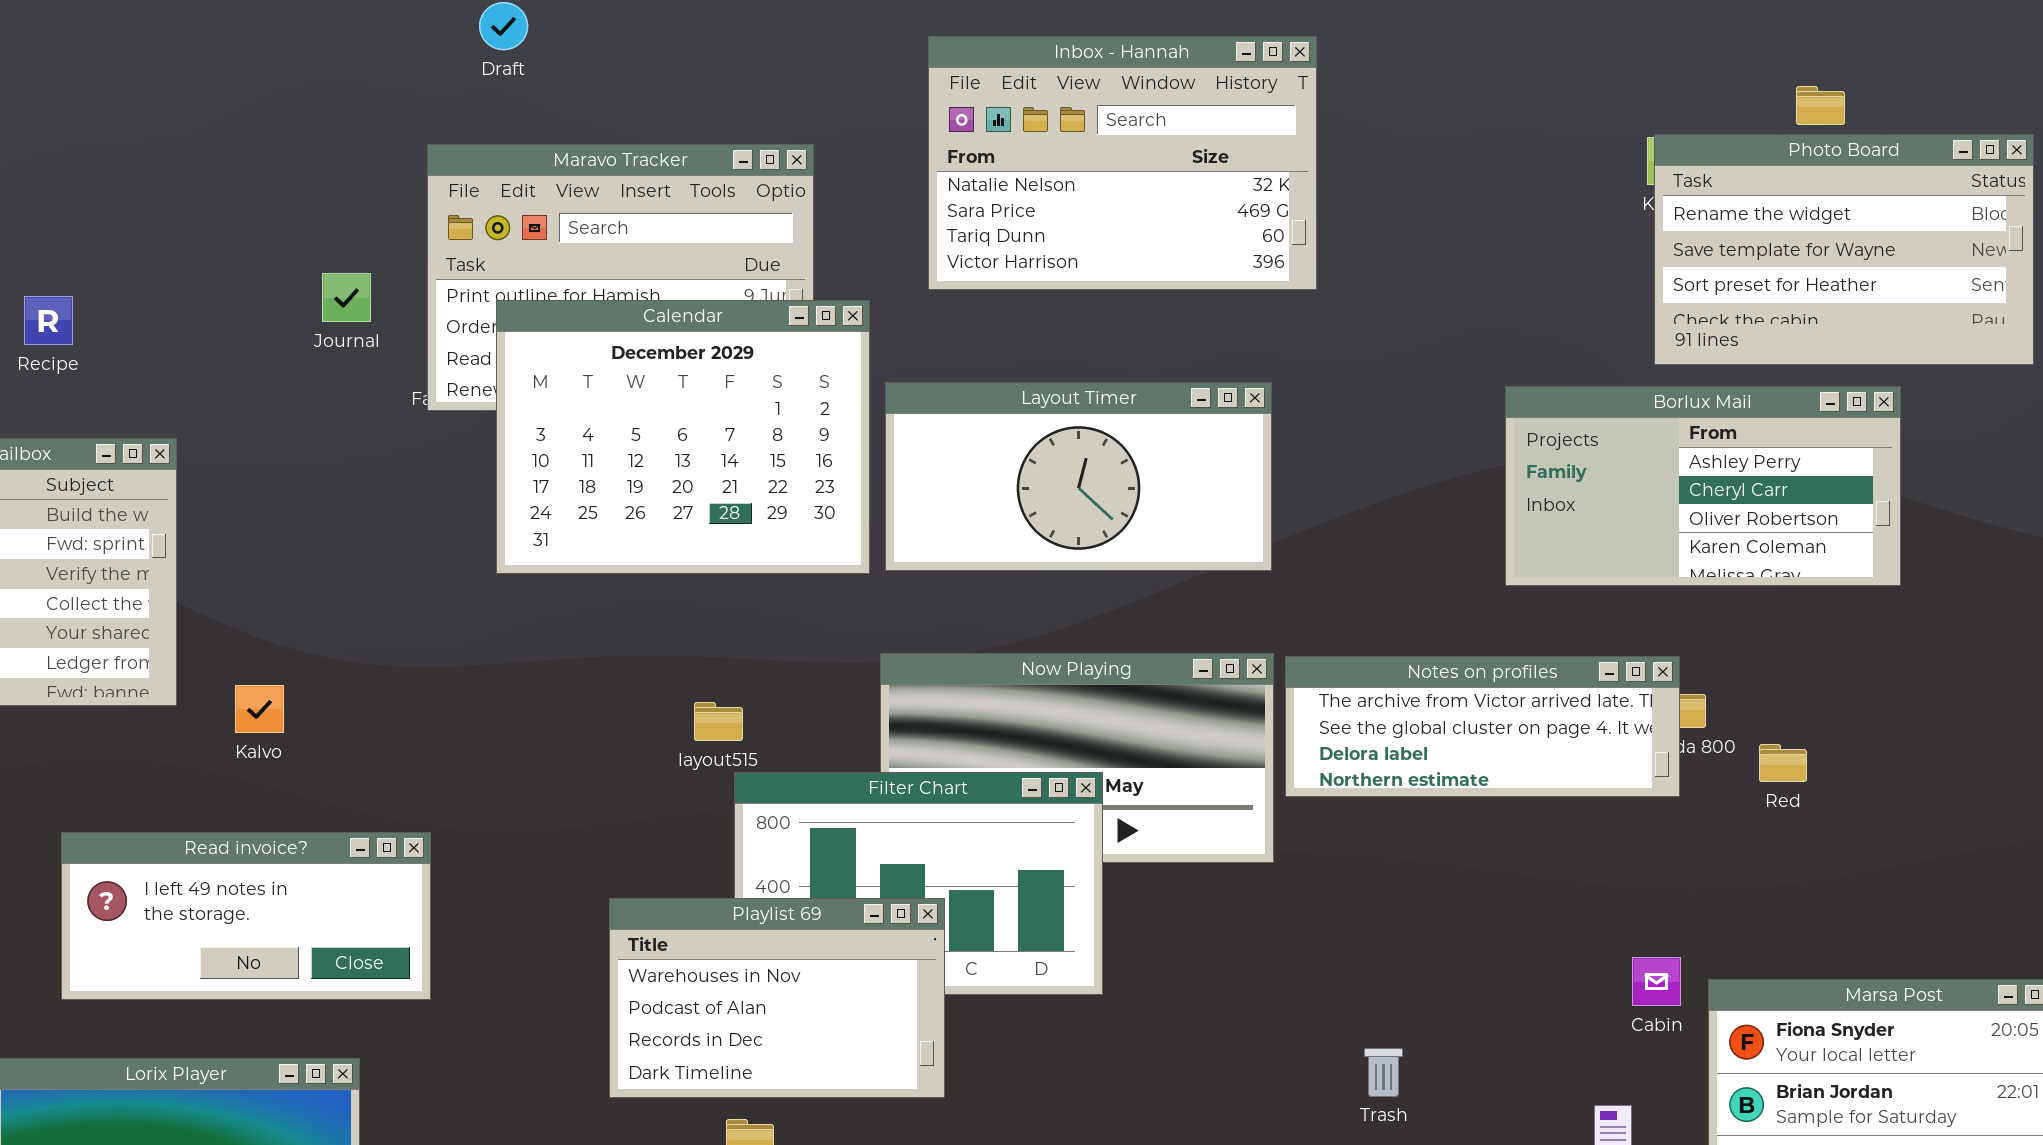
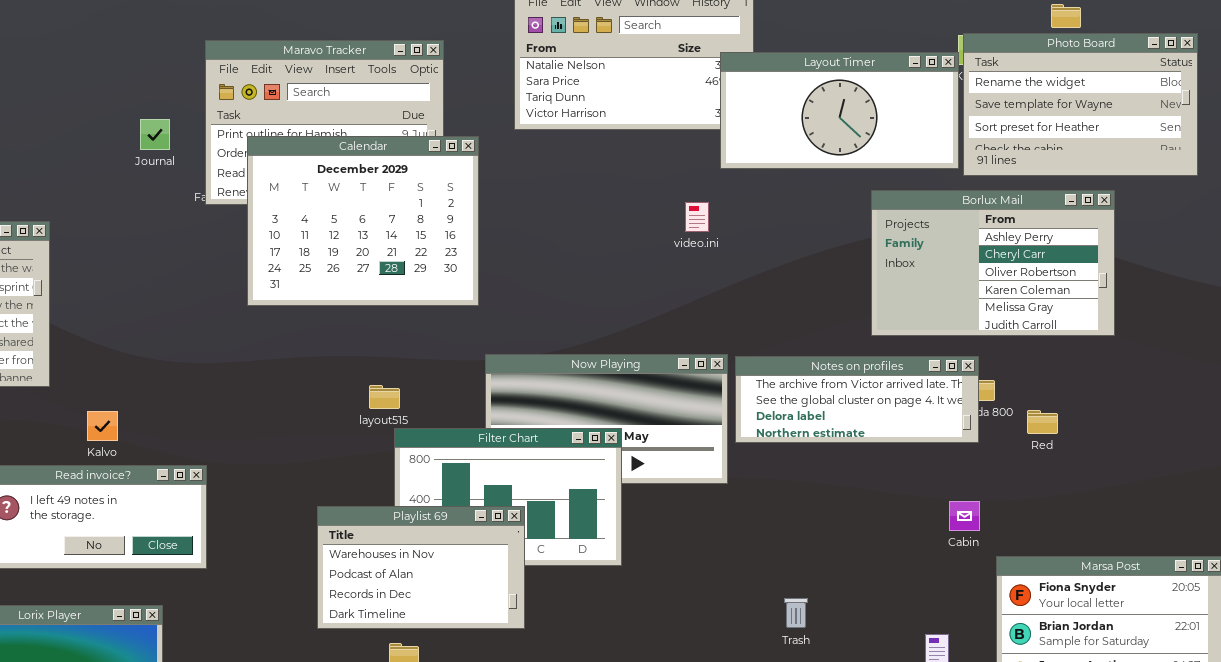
Layout Timer: [885,382,1272,571] -> [720,52,959,169], moved
Borlux Mail: [1505,386,1901,586] -> [871,190,1115,336], resized
Kalvo: [235,685,284,733] -> [87,411,118,441], moved
Cabin: [1632,957,1681,1006] -> [949,501,980,531], moved

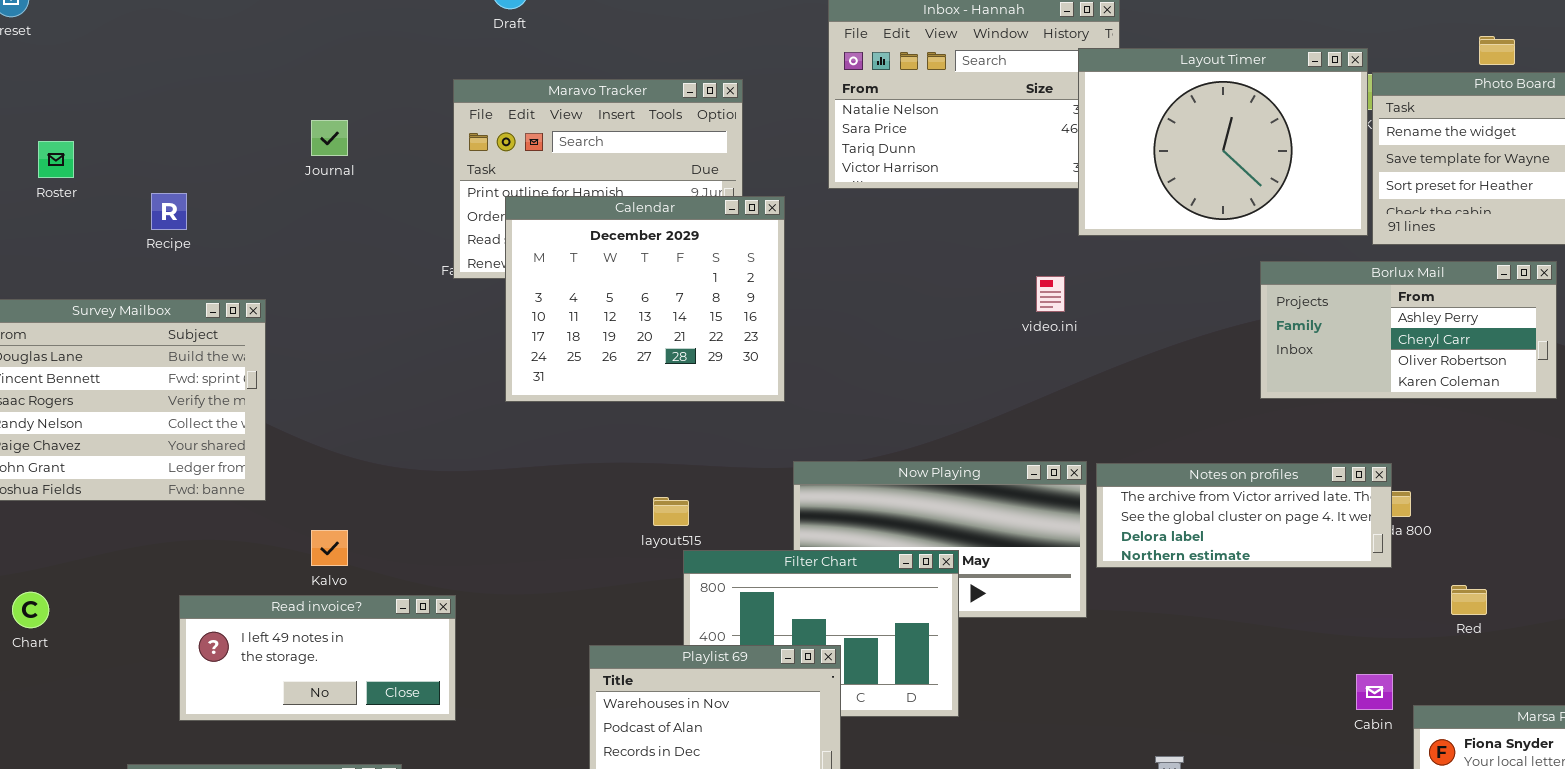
Layout Timer: [720,52,959,169] -> [1078,48,1368,236], resized
Journal: [140,119,170,150] -> [311,120,348,156], moved
Borlux Mail: [871,190,1115,336] -> [1260,261,1557,399], resized
Red: [1027,410,1058,434] -> [1451,585,1487,615], moved
Cabin: [949,501,980,531] -> [1356,674,1393,710], moved

